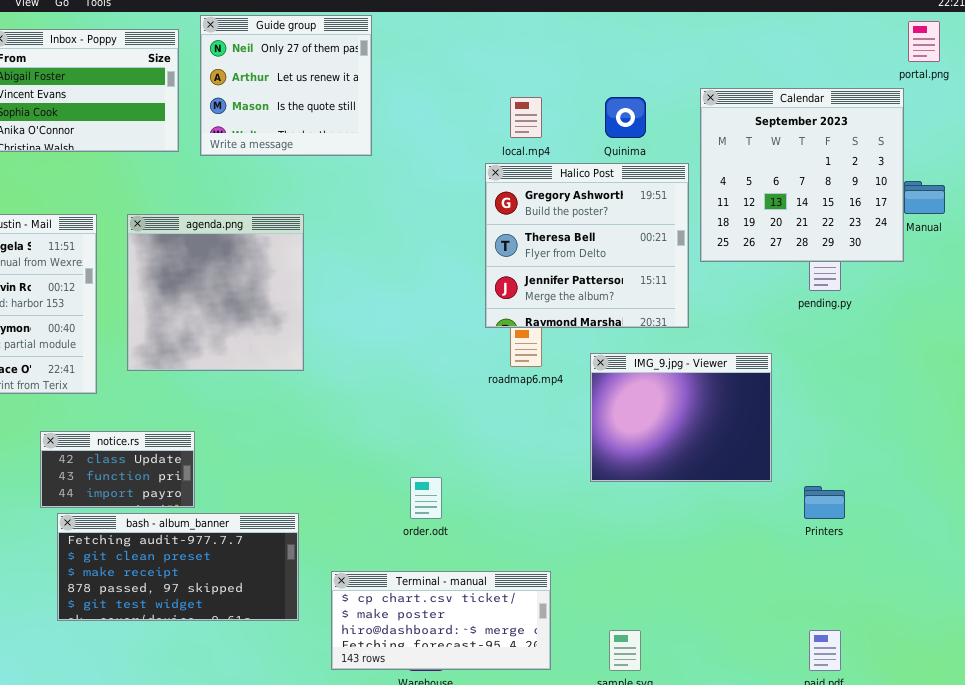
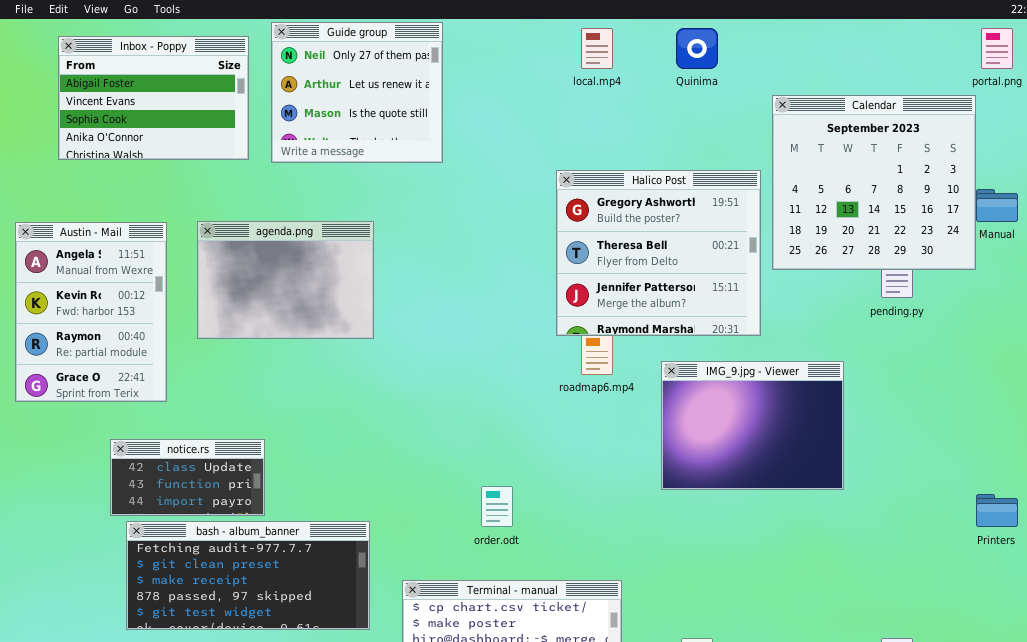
local.mp4: [510,97,542,138] -> [581,28,613,69], moved
Quinima: [605,97,646,138] -> [676,28,718,69], moved
agenda.png: [127,214,304,371] -> [197,221,374,339], resized
Printers: [804,486,845,519] -> [976,494,1018,527], moved

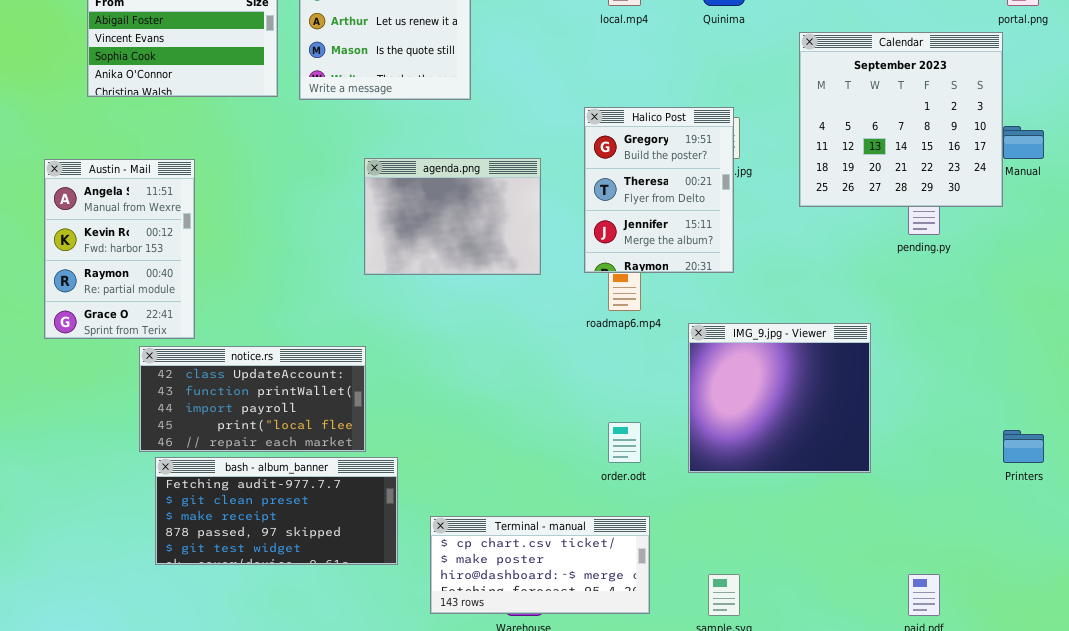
Halico Post: [556,170,761,336] -> [584,107,734,273], resized
agenda.png: [197,221,374,339] -> [364,158,541,275], moved
IMG_9.jpg - Viewer: [661,361,844,490] -> [688,323,871,473], moved, resized
notice.rs: [110,439,265,516] -> [139,346,366,452], resized
order.odt: [481,486,513,527] -> [608,422,641,463], moved

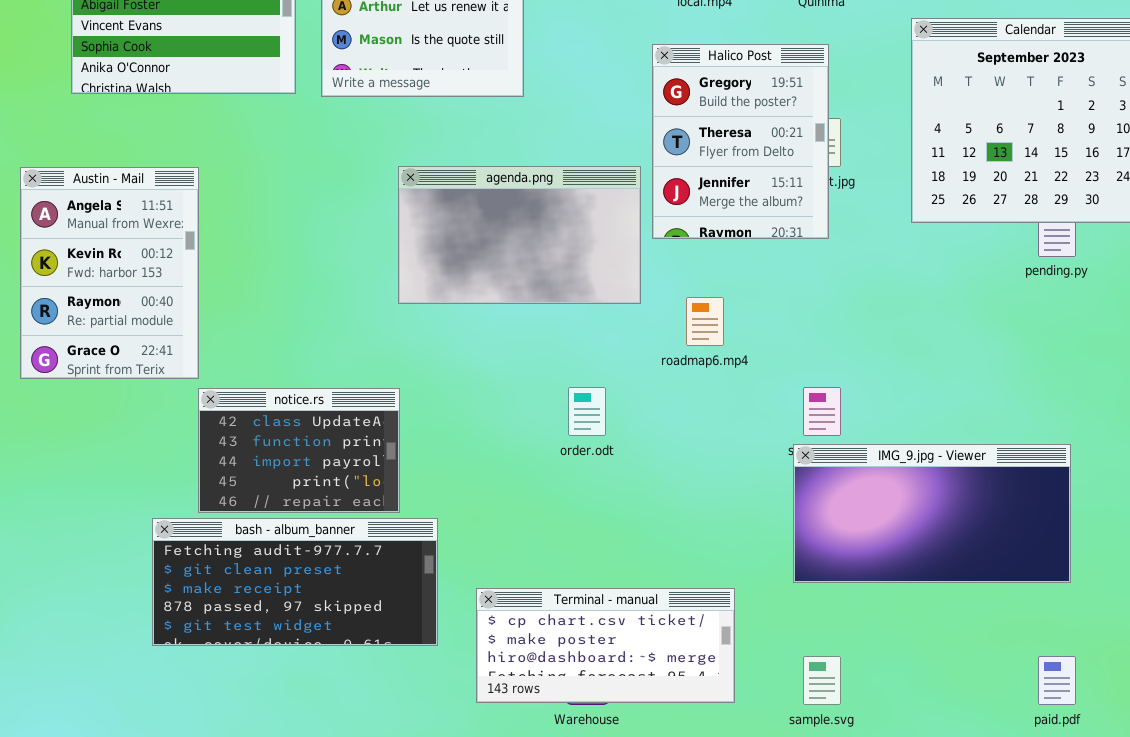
Halico Post: [584,107,734,273] -> [652,44,829,239], moved
agenda.png: [364,158,541,275] -> [398,166,641,304], resized
IMG_9.jpg - Viewer: [688,323,871,473] -> [793,444,1071,583], moved, resized
notice.rs: [139,346,366,452] -> [198,388,400,513], resized
order.odt: [608,422,641,463] -> [568,387,606,436], moved

